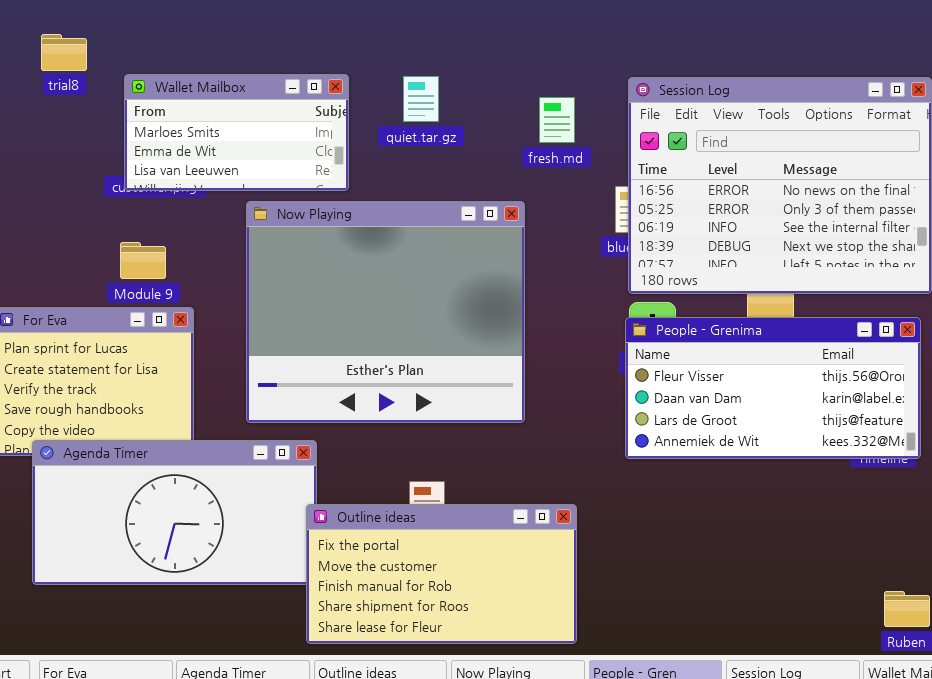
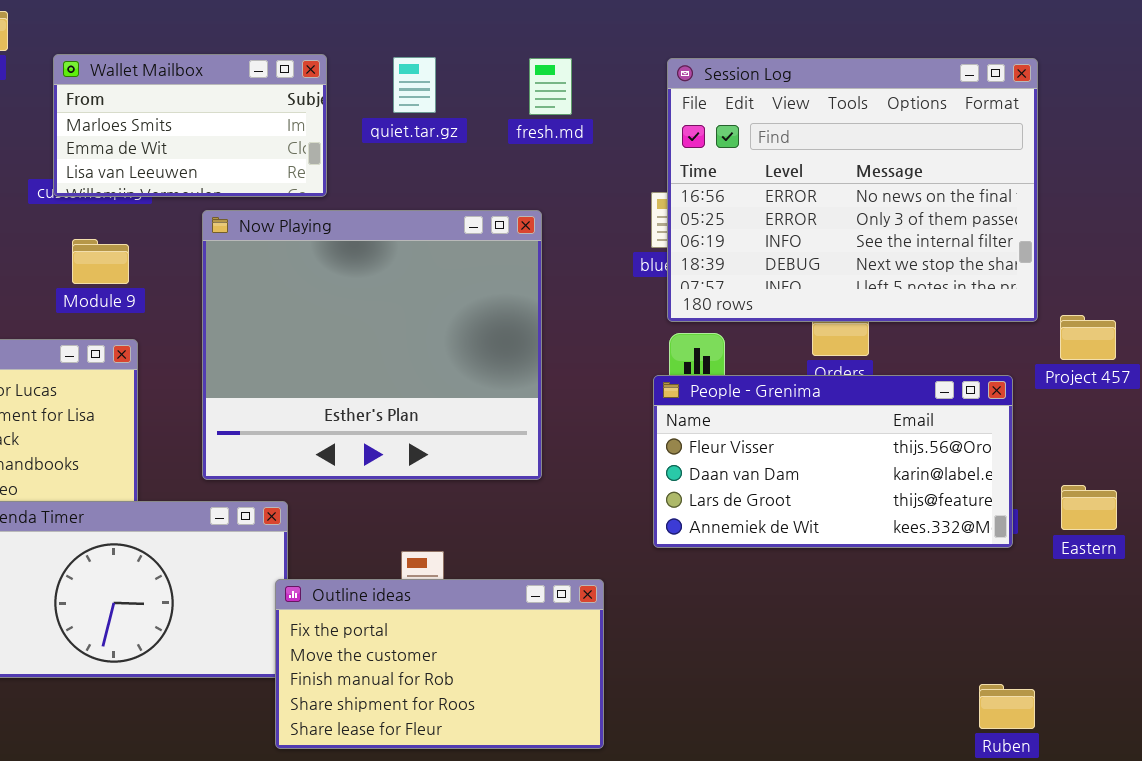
fresh.md: [539,97,575,143] -> [529,58,572,115], moved
Module 9: [120,242,166,279] -> [72,239,129,284], moved
People - Grenima: [625,317,921,459] -> [653,375,1013,548], moved

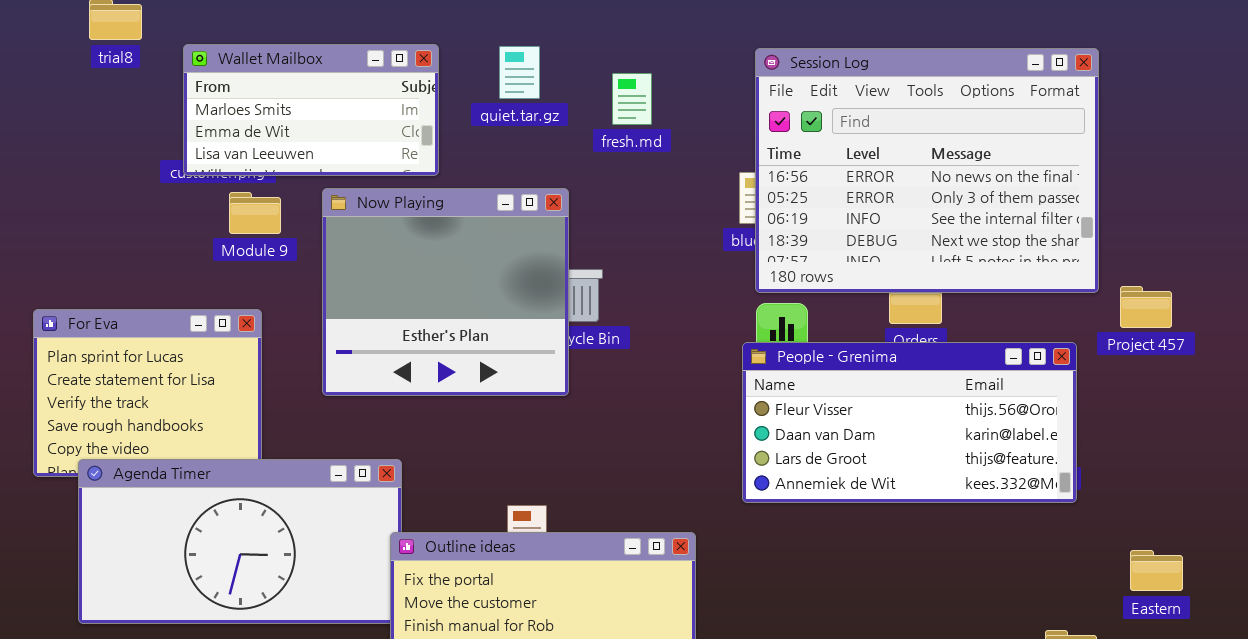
fresh.md: [529,58,572,115] -> [612,73,652,125], moved
Now Playing: [202,210,542,480] -> [322,188,569,396], resized
Module 9: [72,239,129,284] -> [229,192,281,234], moved
Eastern: [1061,485,1117,530] -> [1130,550,1183,591], moved

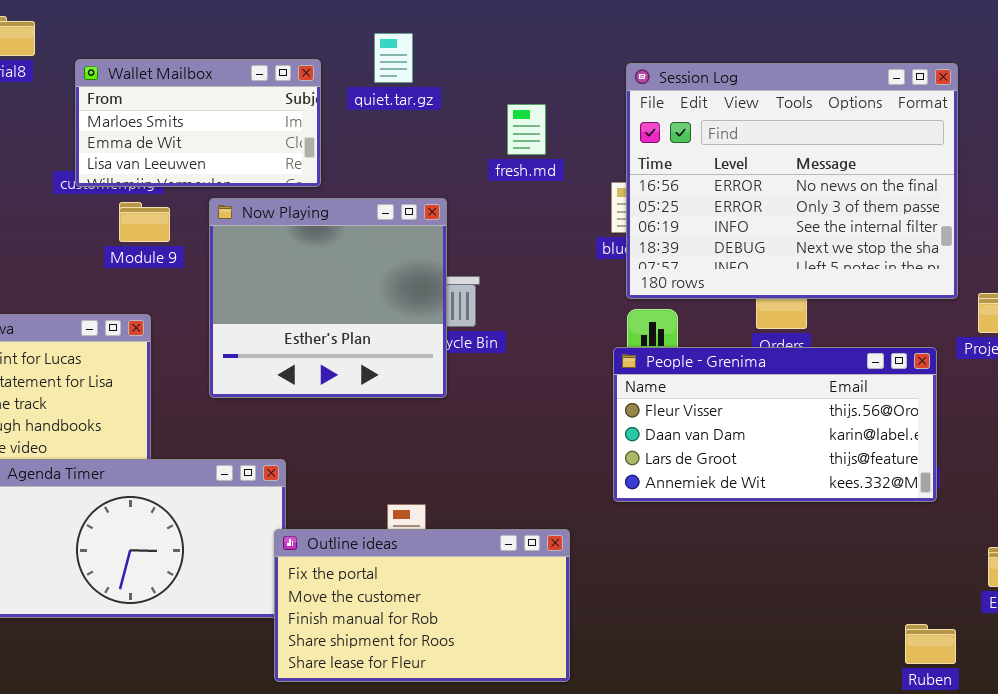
quiet.tar.gz: [499,46,540,99] -> [374,33,413,83], moved
fresh.md: [612,73,652,125] -> [507,104,546,155], moved

